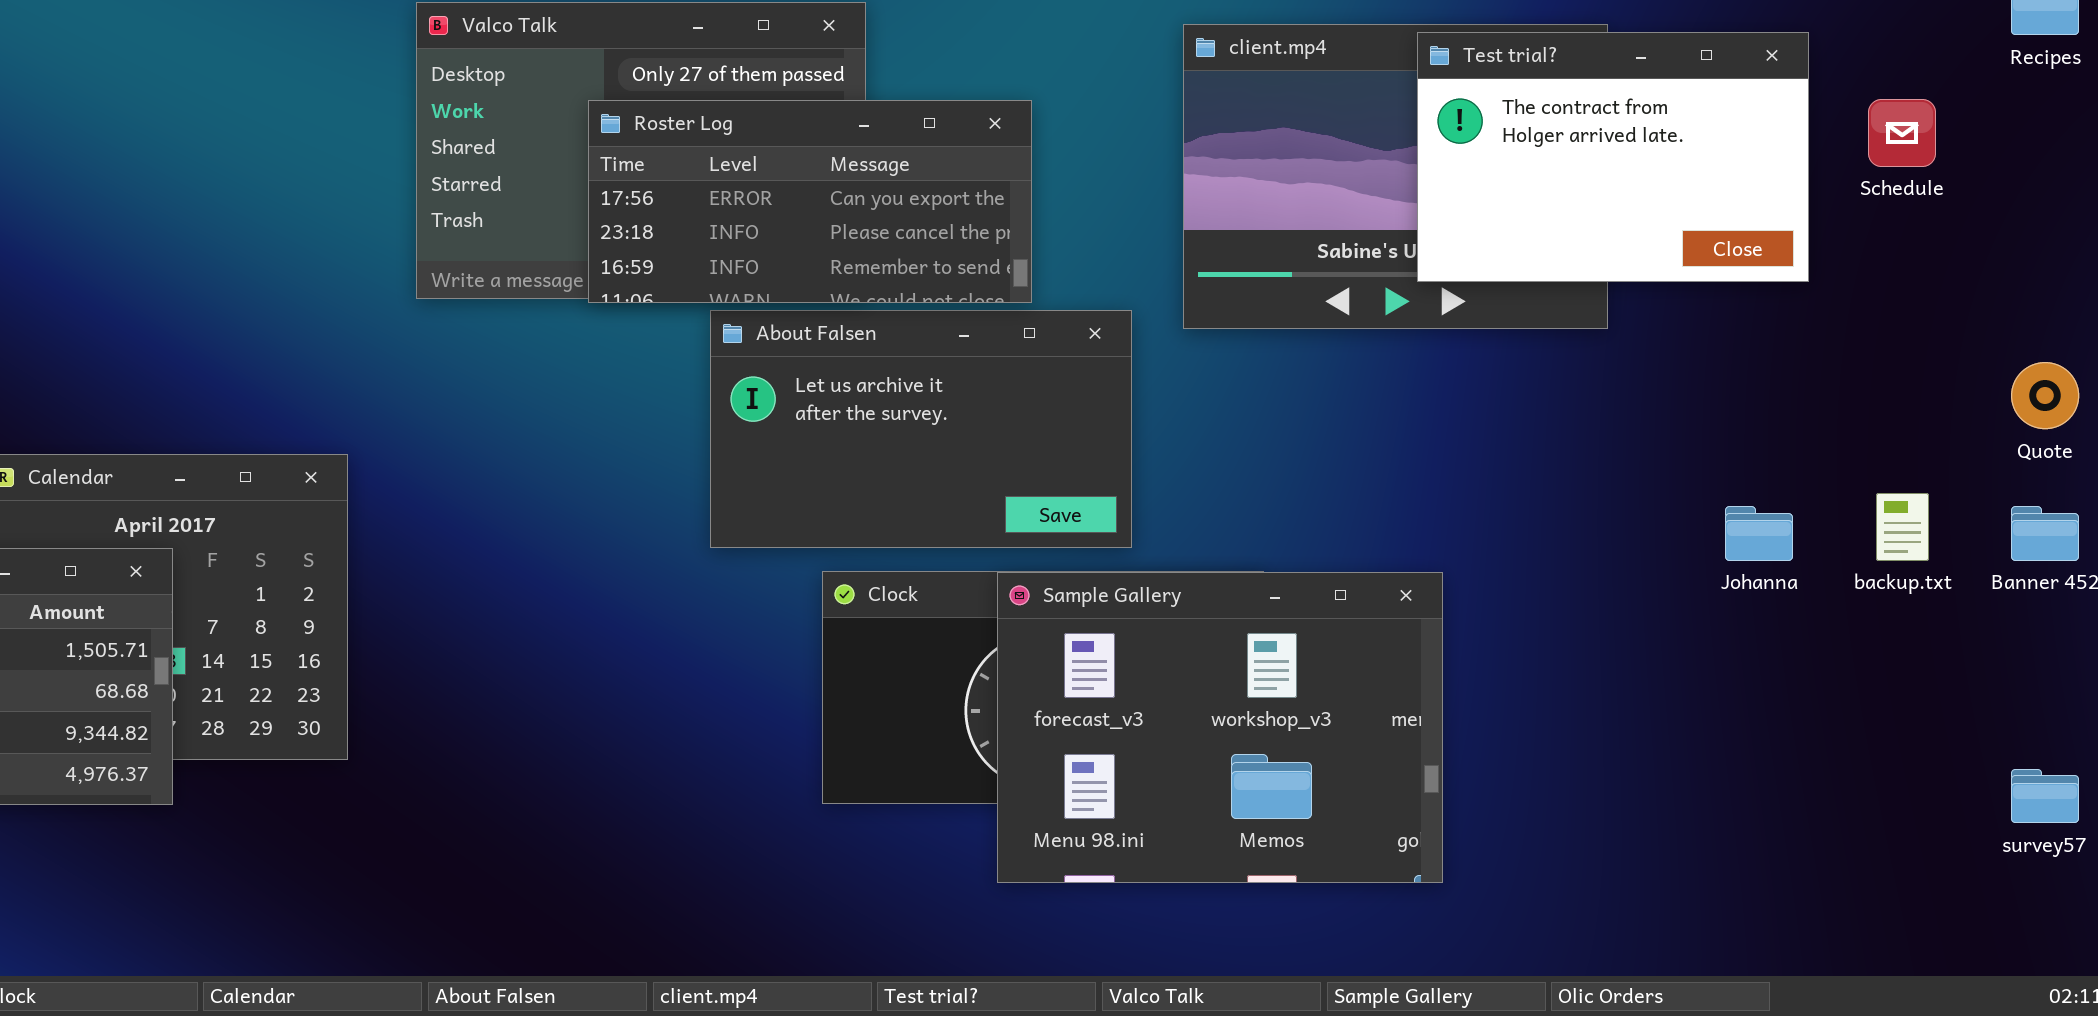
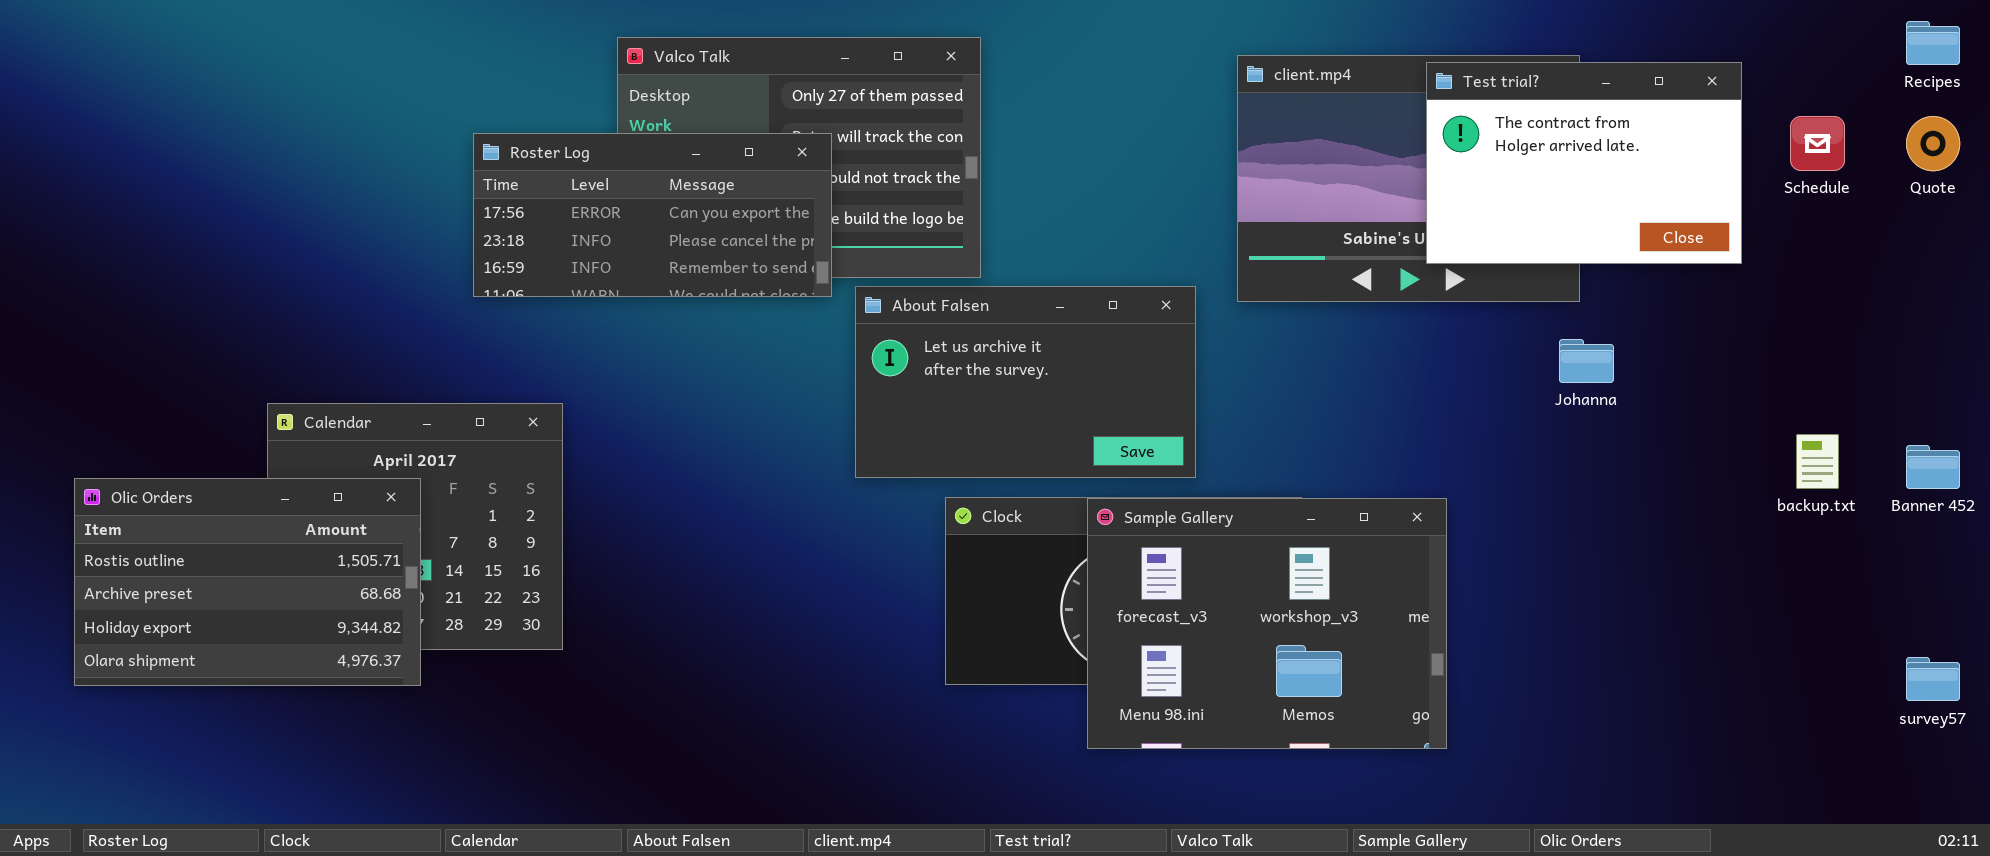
Roster Log: [588,100,1032,303] -> [473,133,832,297], moved
Quote: [2011,362,2079,429] -> [1906,116,1960,171], moved
Johanna: [1725,506,1793,561] -> [1559,339,1614,383], moved

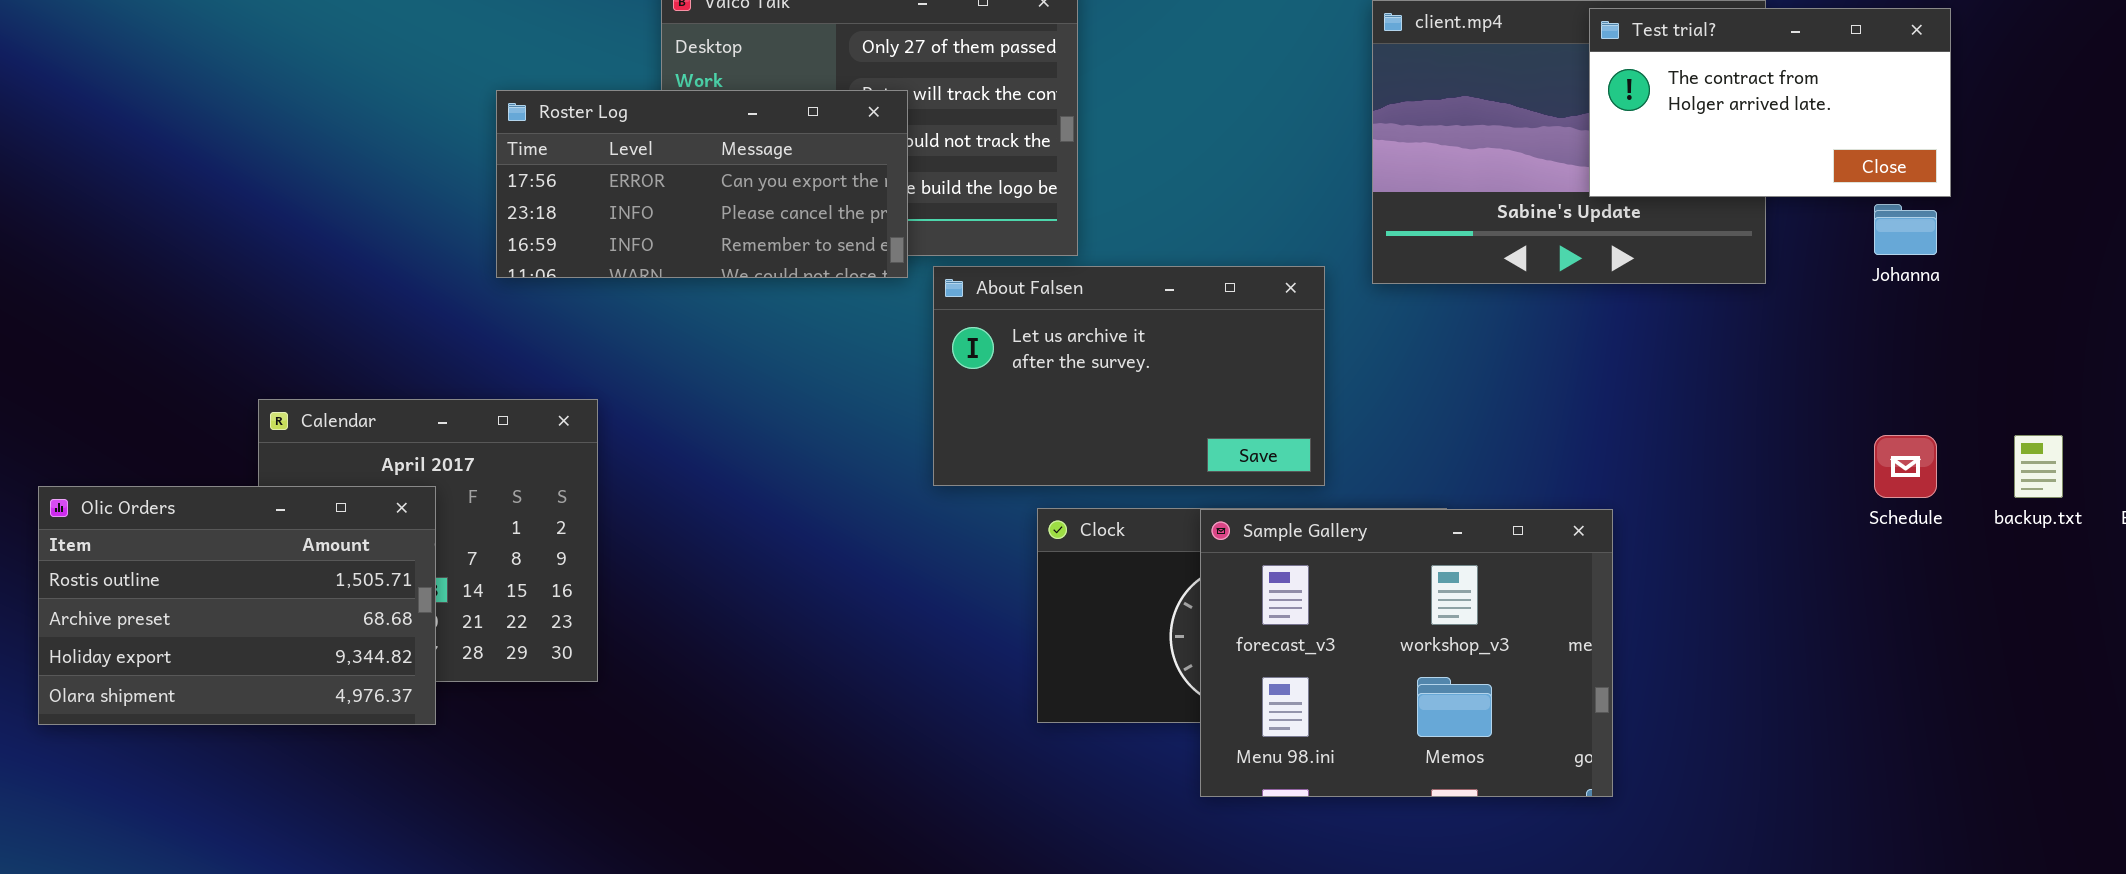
Test trial?: [1426,62,1742,264] -> [1589,8,1951,197], resized
Schedule: [1790,116,1845,171] -> [1874,435,1937,498], moved
Johanna: [1559,339,1614,383] -> [1874,204,1937,255], moved

